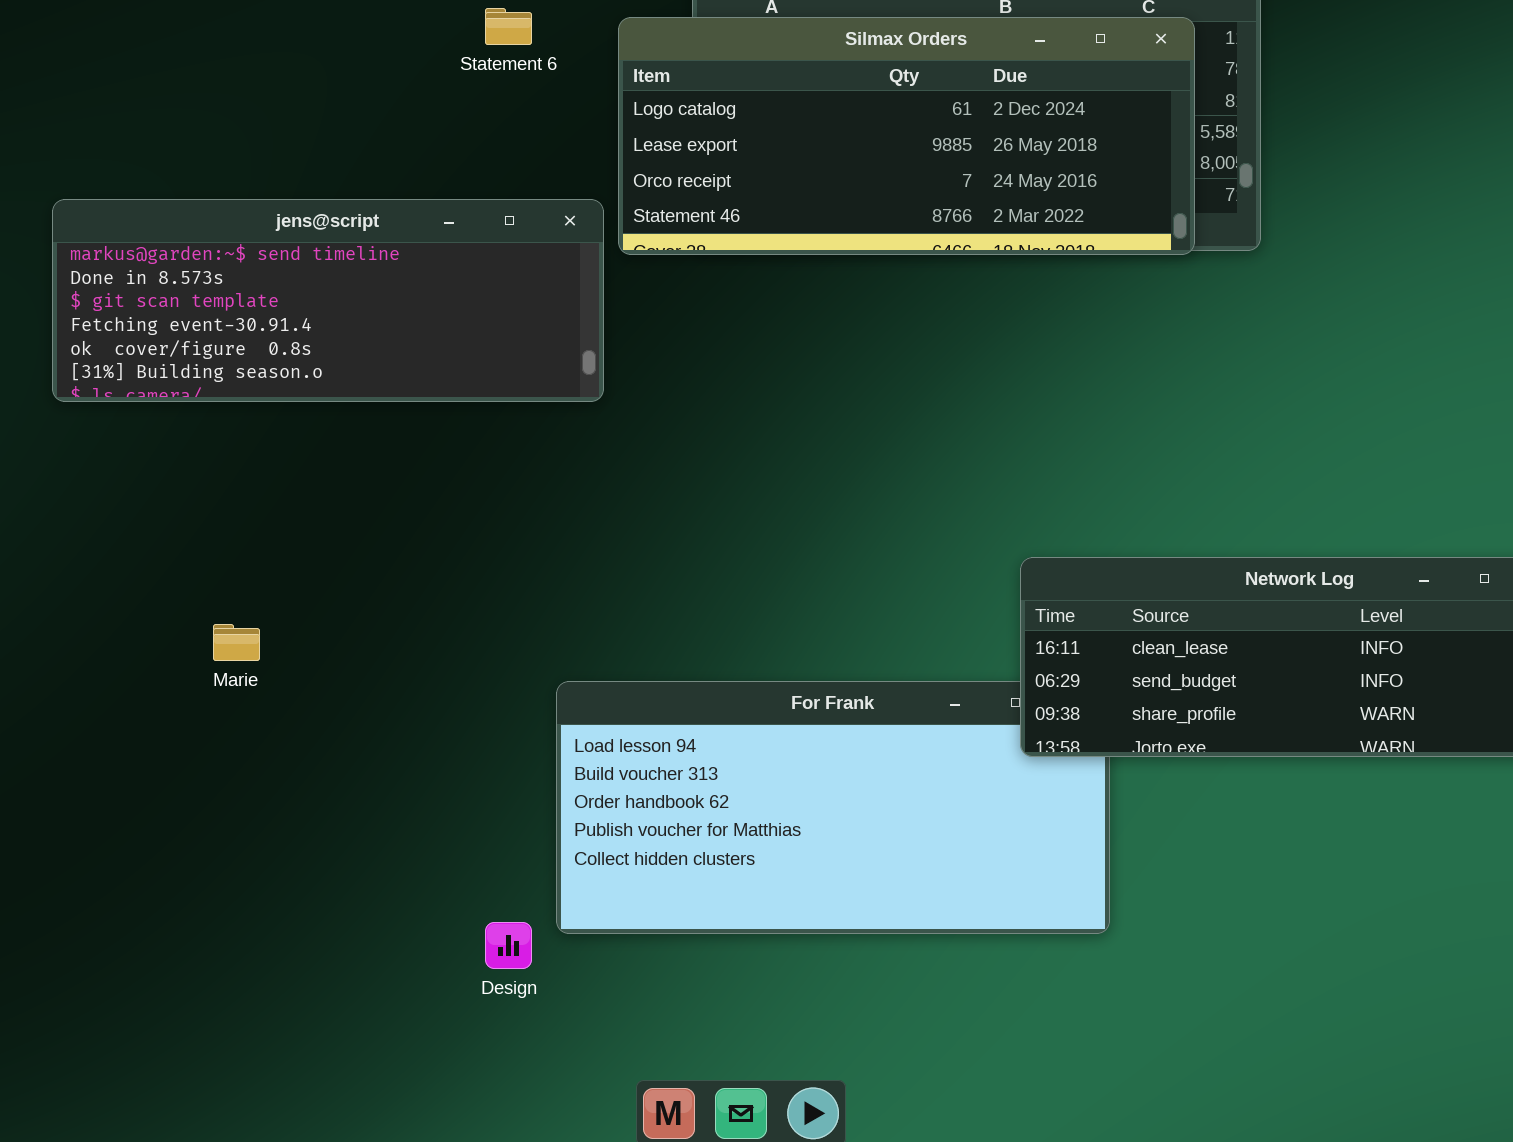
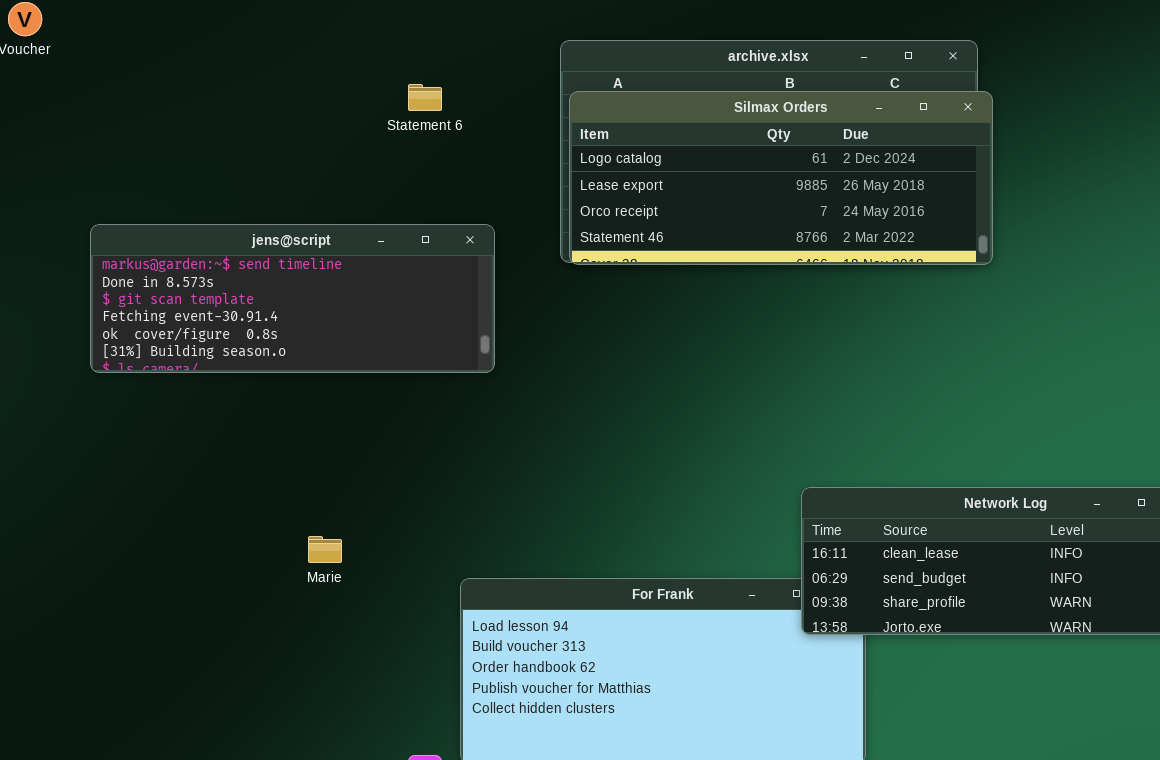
Silmax Orders: [618,17,1195,255] -> [569,91,993,265], moved
Marie: [213,624,260,661] -> [308,536,342,563], moved

